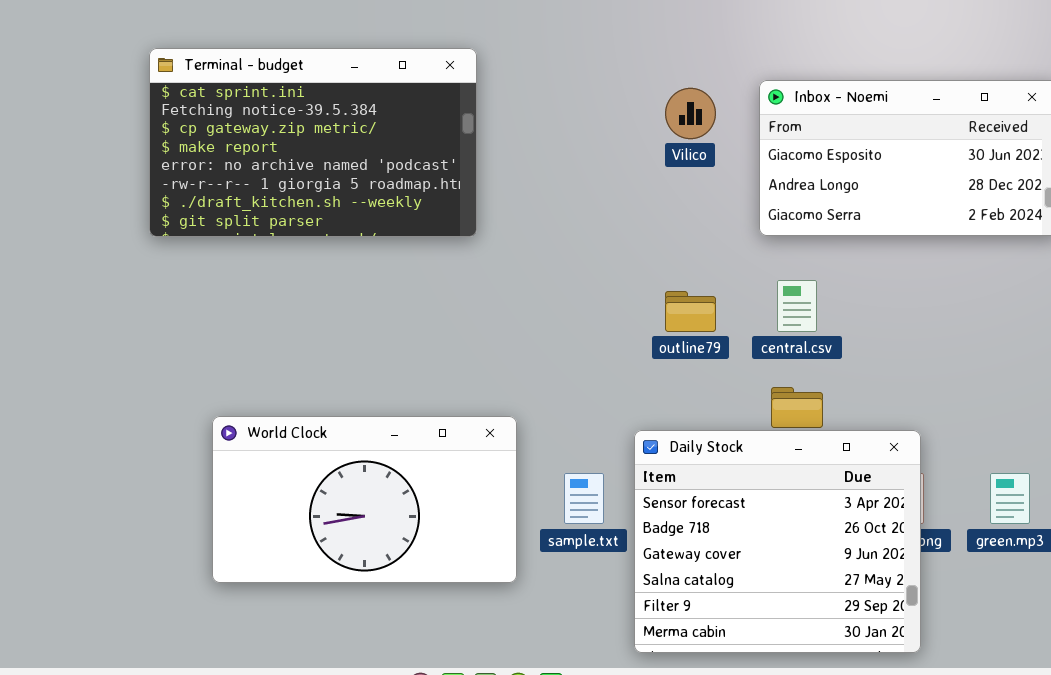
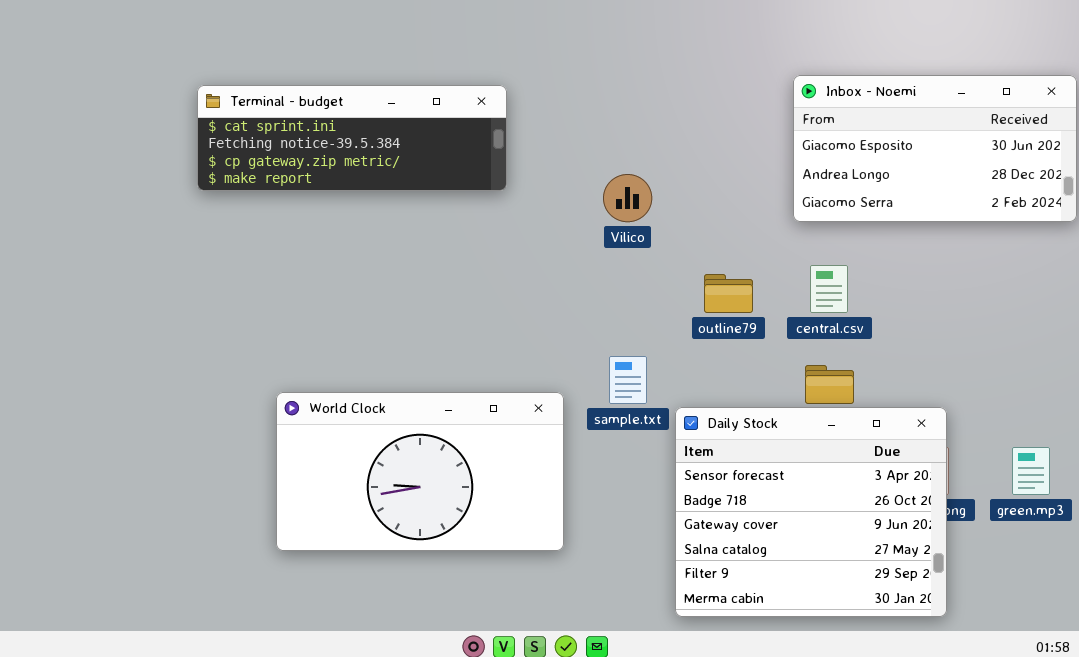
Terminal - budget: [149,48,477,237] -> [197,85,507,191], moved, resized
Vilico: [665,88,716,139] -> [603,174,652,222], moved
sample.txt: [564,473,604,524] -> [609,356,647,404], moved

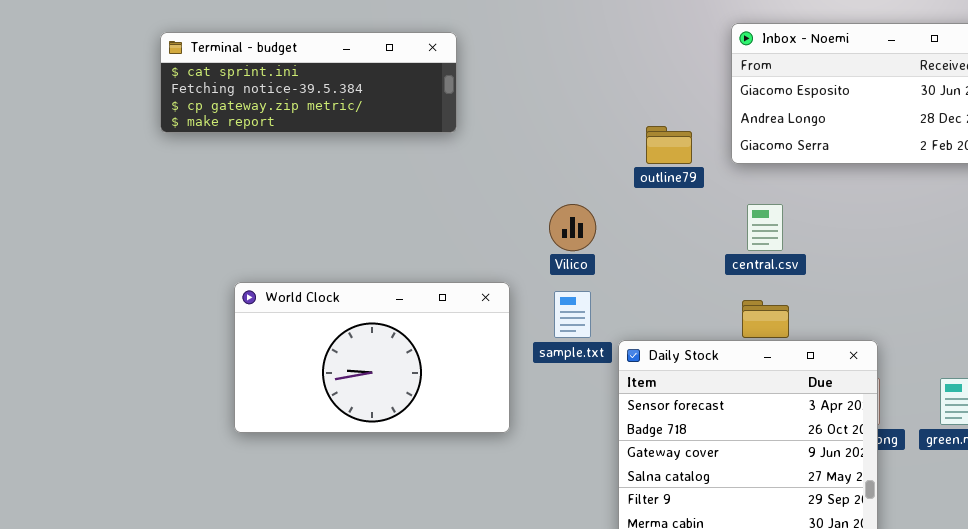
Vilico: [603,174,652,222] -> [549,204,596,251], moved
outline79: [704,274,753,313] -> [646,126,692,164], moved
World Clock: [276,392,564,551] -> [234,282,510,433], moved

